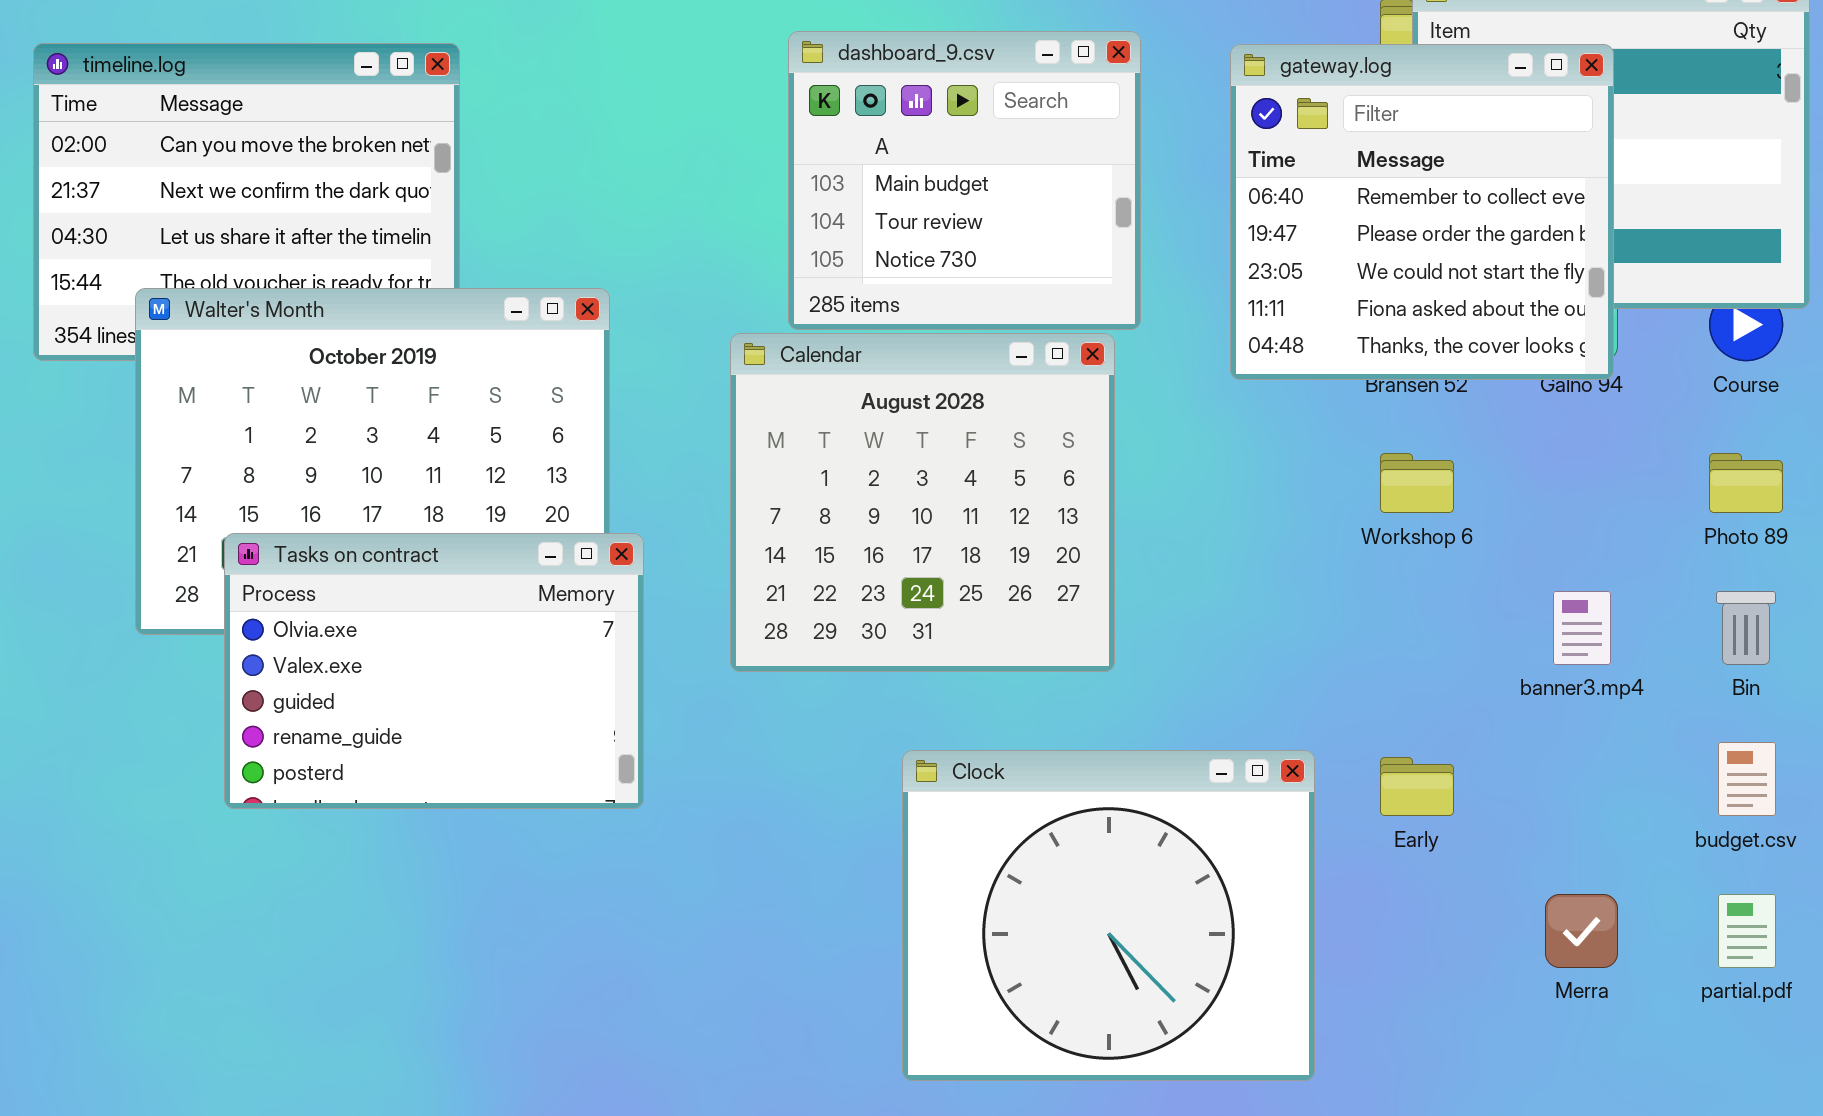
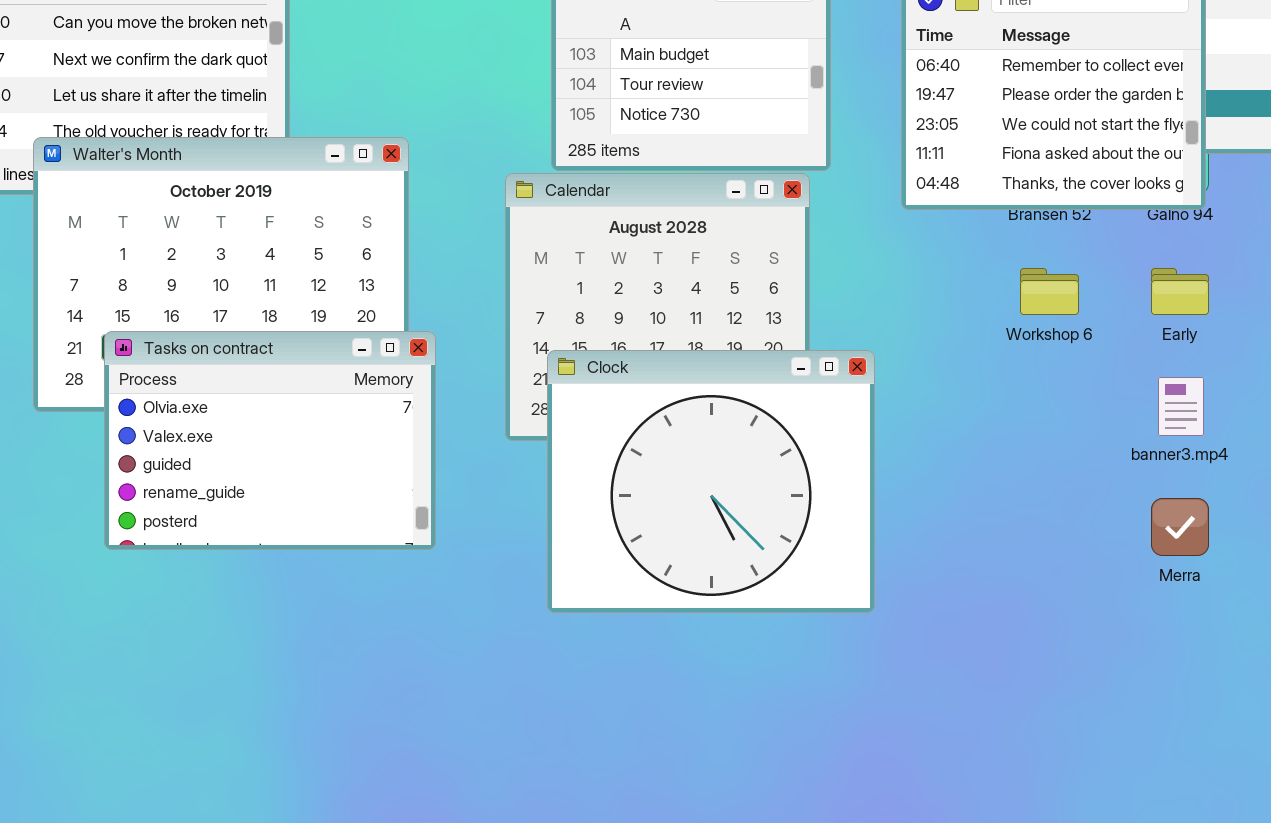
Clock: [902,750,1315,1081] -> [547,350,875,613], moved
Early: [1380,757,1454,816] -> [1151,268,1209,315], moved
Merra: [1545,894,1618,968] -> [1151,498,1209,556], moved

